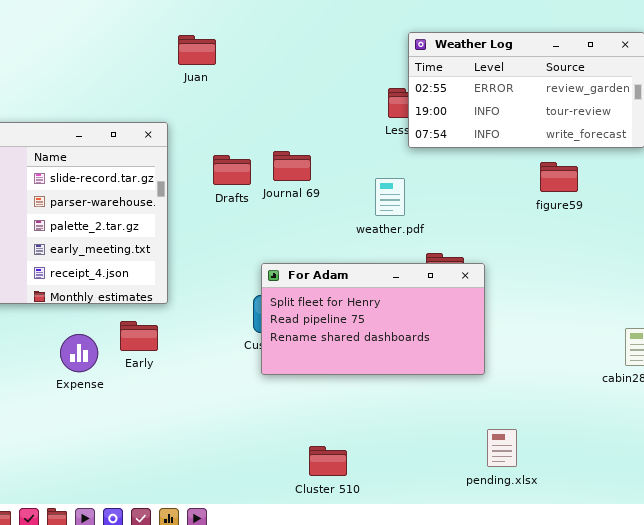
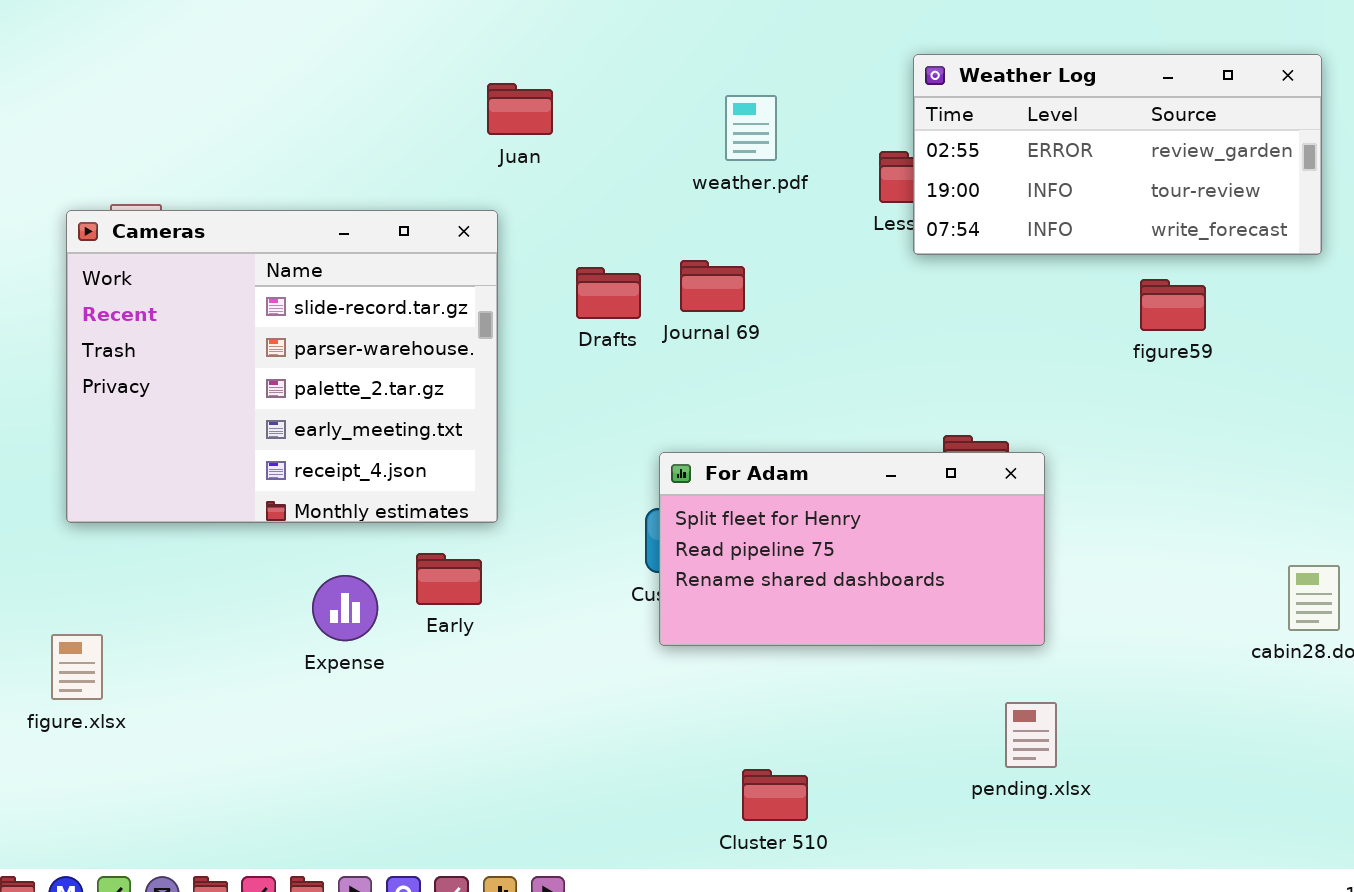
Juan: [178,35,216,65] -> [487,83,553,135], moved
weather.pdf: [375,178,405,216] -> [725,95,777,161], moved
pending.xlsx: [487,429,517,467] -> [1005,702,1057,768], moved

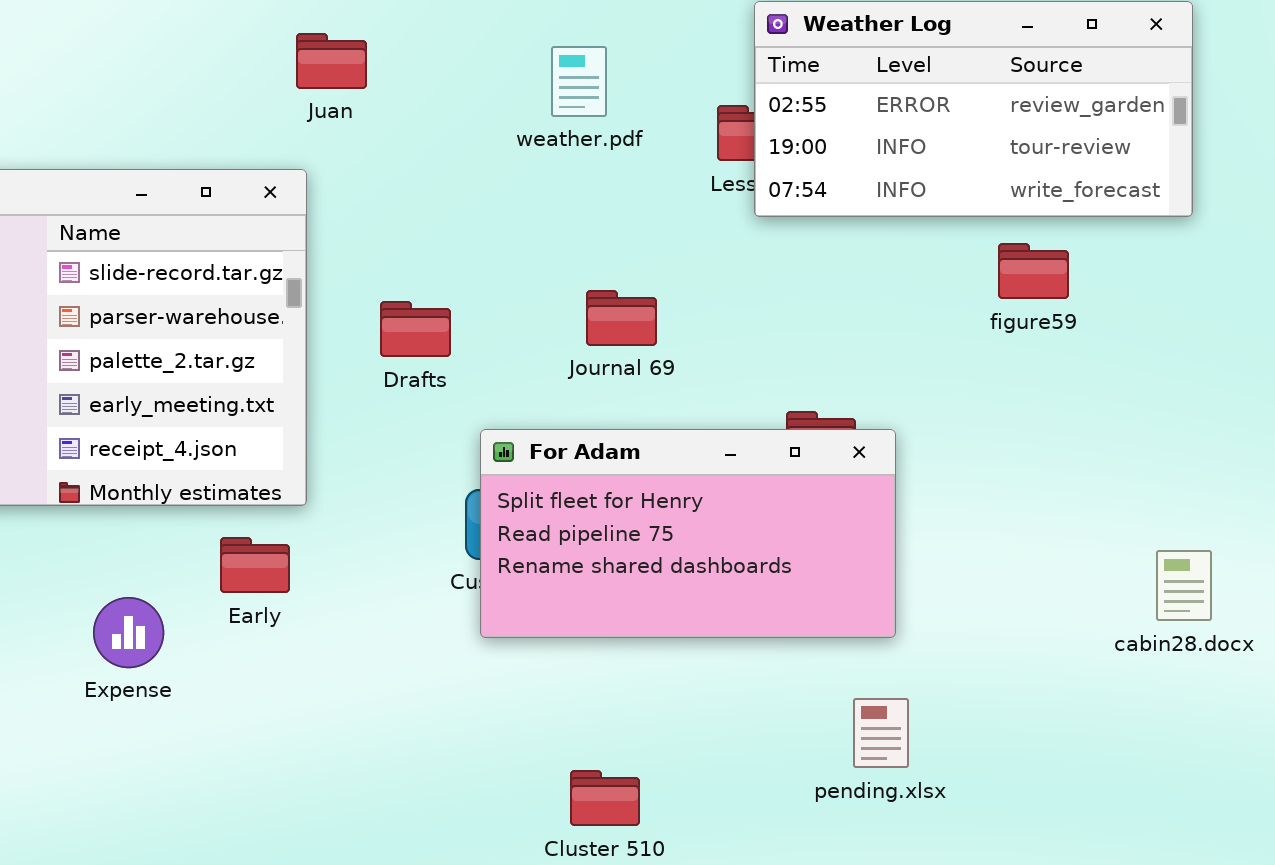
Journal 69: [680,260,745,312] -> [586,290,657,346], moved
Drafts: [576,267,641,319] -> [380,301,451,357], moved
Expense: [312,575,378,641] -> [93,597,164,668], moved

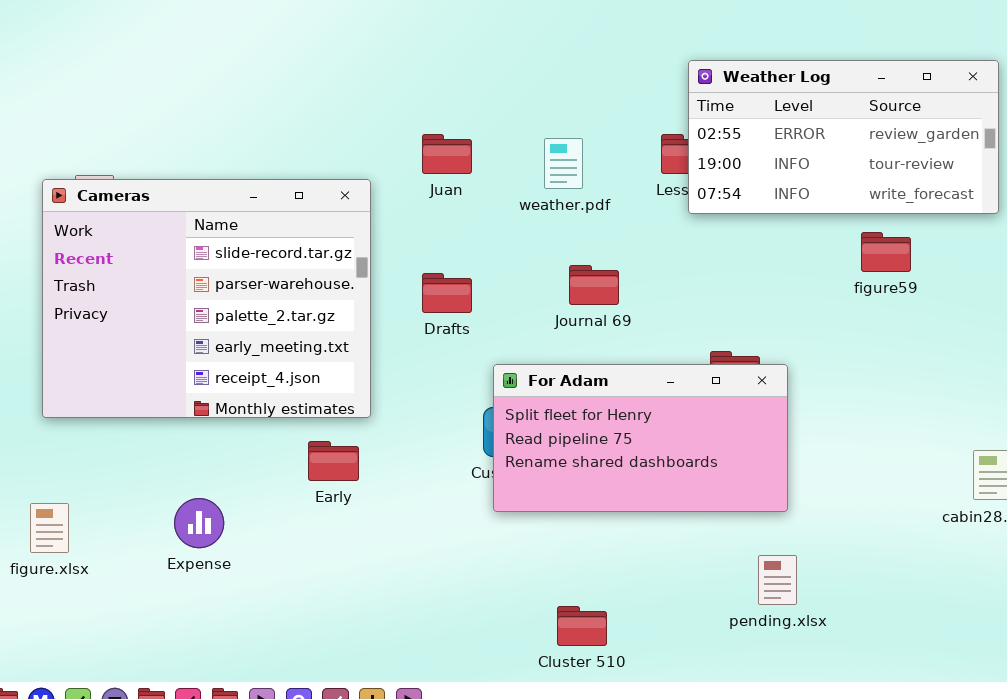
Juan: [296,33,367,89] -> [422,134,472,174], moved
weather.pdf: [551,46,607,117] -> [544,138,583,189], moved
Expense: [93,597,164,668] -> [174,498,224,548], moved

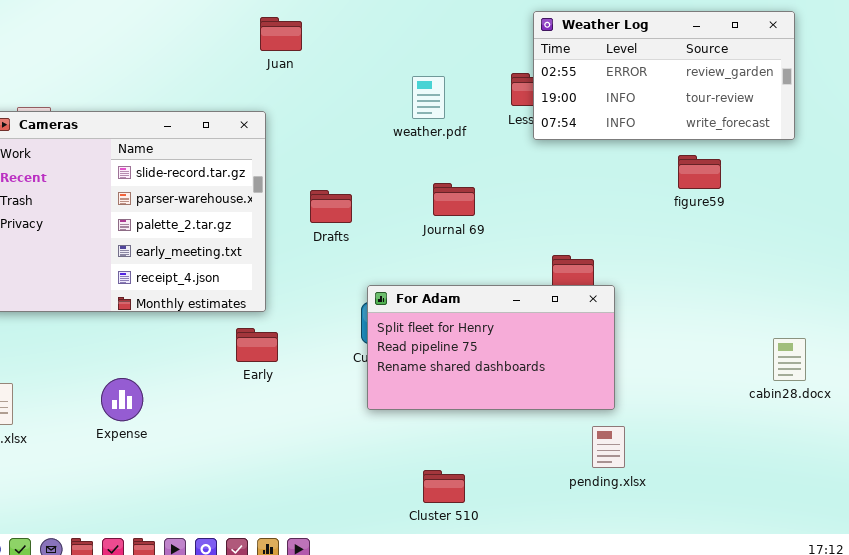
Juan: [422,134,472,174] -> [260,17,302,51], moved
For Adam: [493,364,788,512] -> [367,285,615,410], moved
Early: [308,441,359,481] -> [236,328,278,362], moved

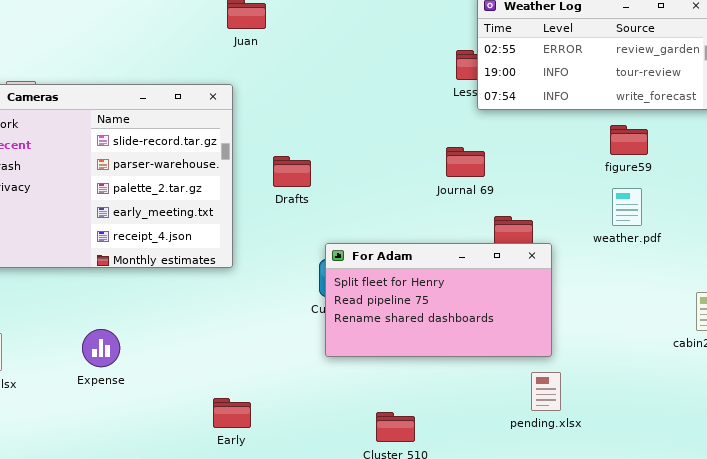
weather.pdf: [412,76,445,119] -> [612,188,642,226], moved
Journal 69: [433,183,475,216] -> [446,147,485,177], moved
Early: [236,328,278,362] -> [213,398,251,428], moved

